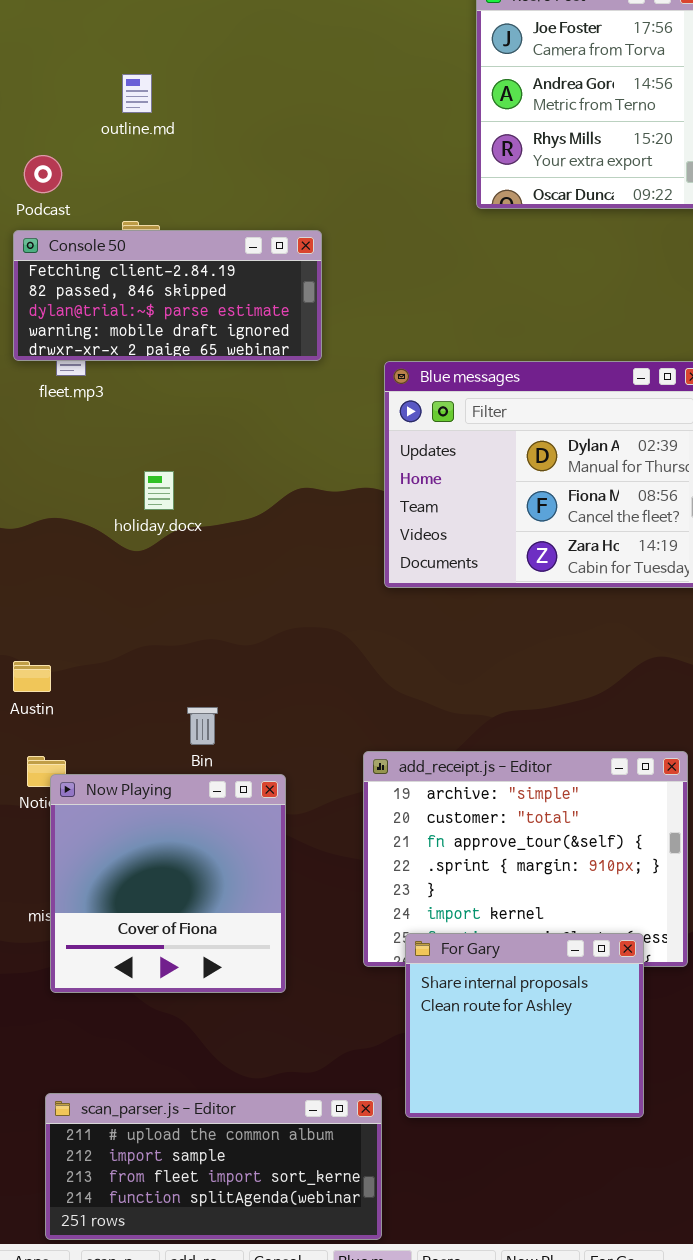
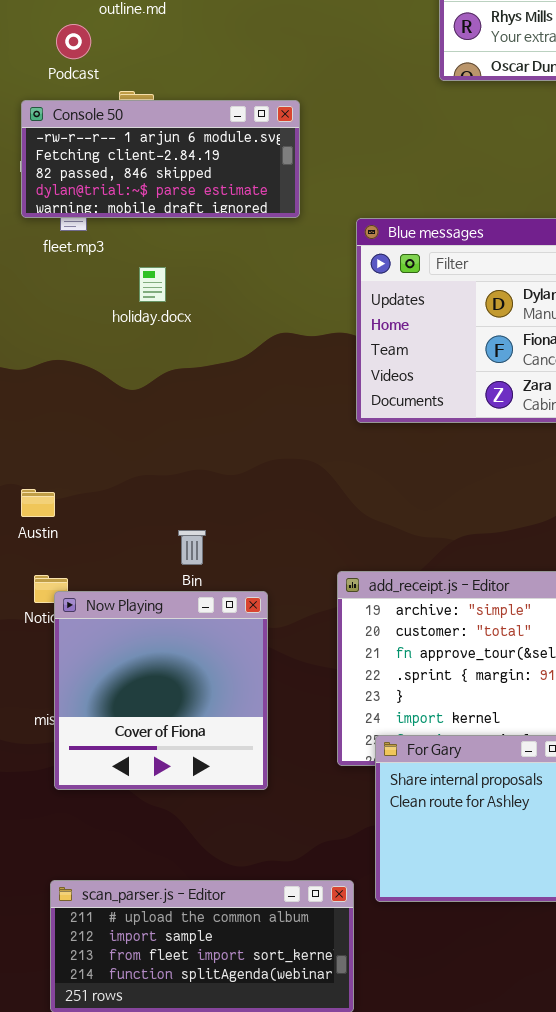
Podcast: [24,155,62,193] -> [56,24,91,59], moved
Console 50: [13,230,322,361] -> [21,100,300,218], scrolled up 1 row
holiday.docx: [144,471,174,510] -> [139,267,166,302], moved

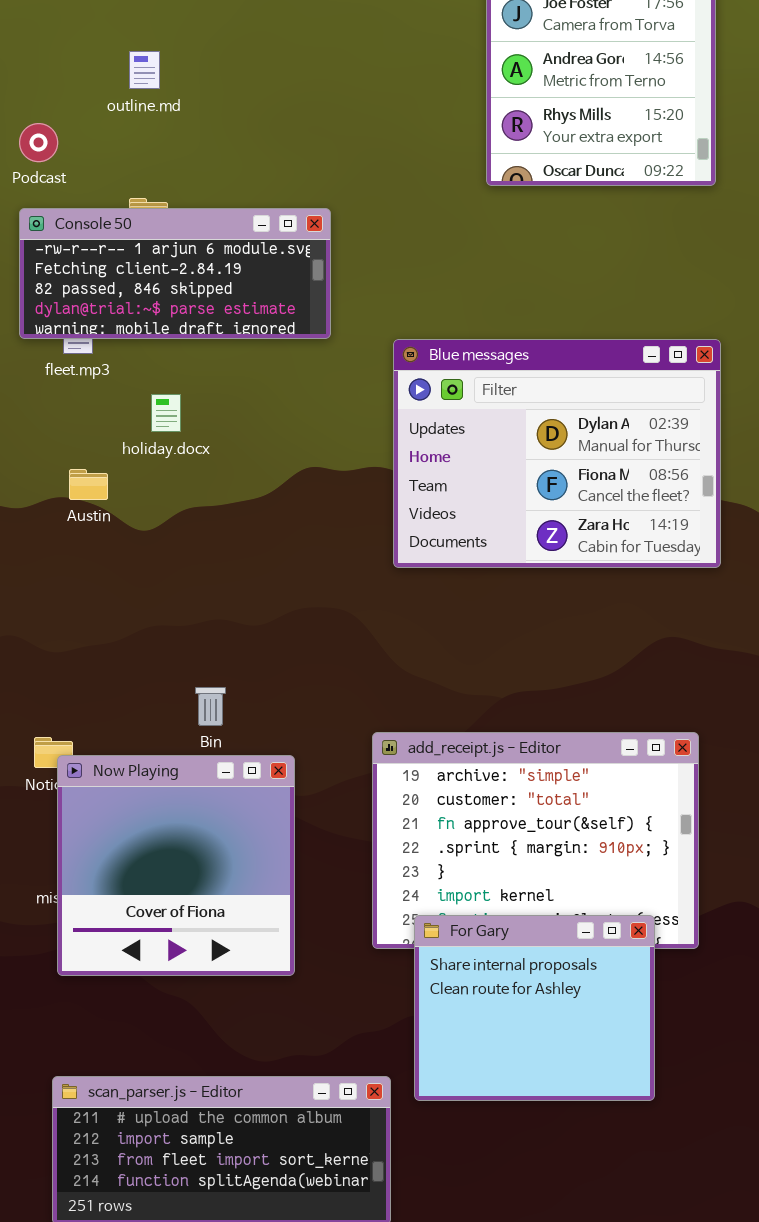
Podcast: [56,24,91,59] -> [19,123,58,162], moved
Austin: [21,489,55,517] -> [69,469,108,500], moved

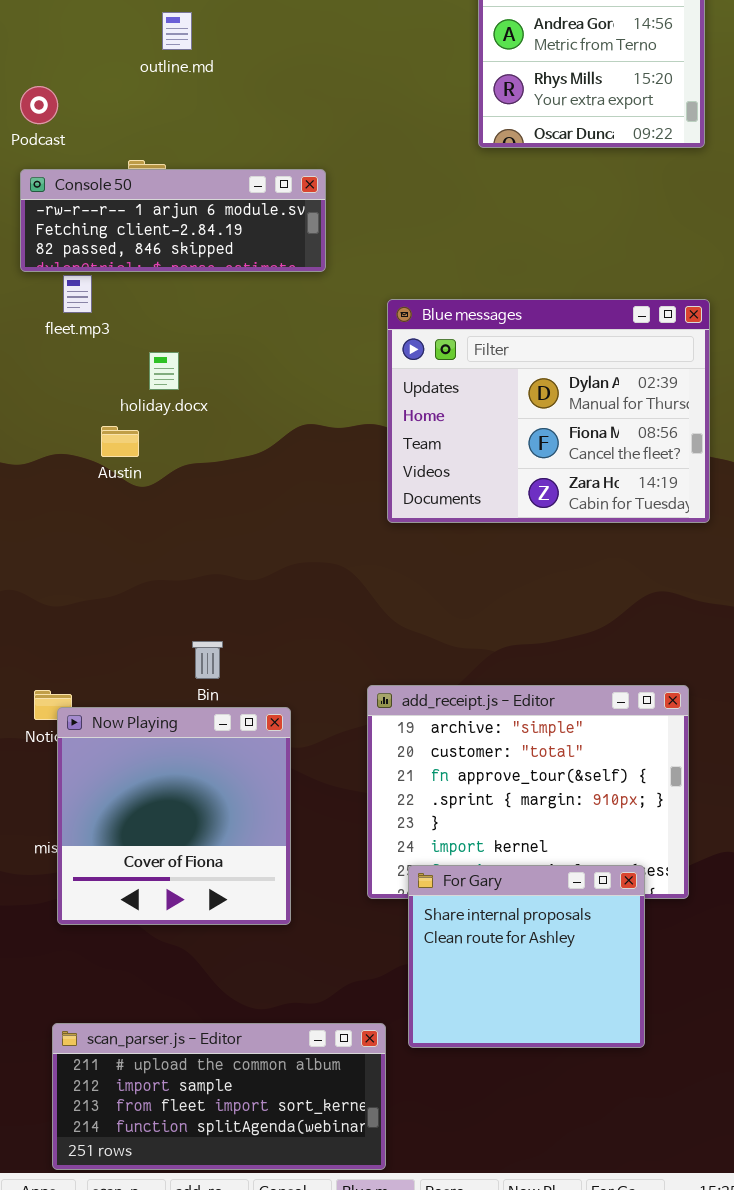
outline.md: [129,51,160,89] -> [162,12,192,50], moved
Console 50: [19,208,331,339] -> [20,169,326,272], resized
Austin: [69,469,108,500] -> [101,426,139,457], moved

